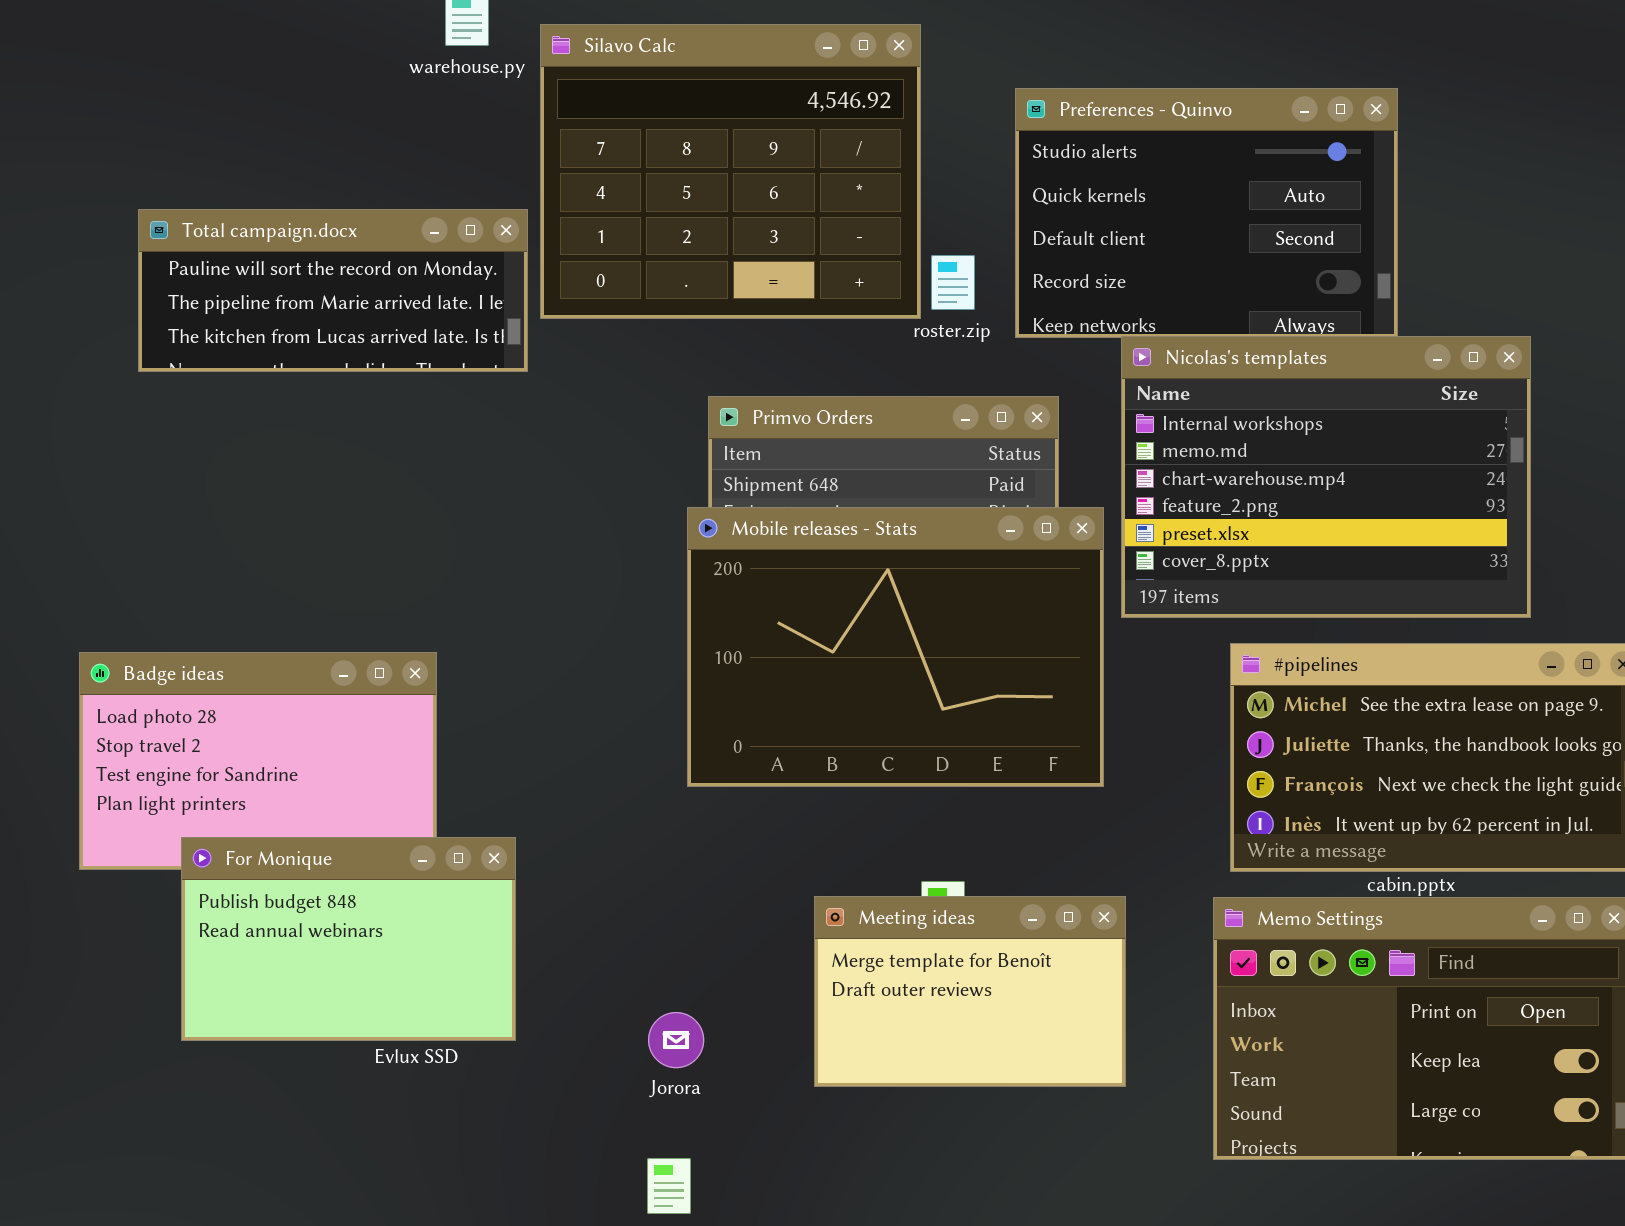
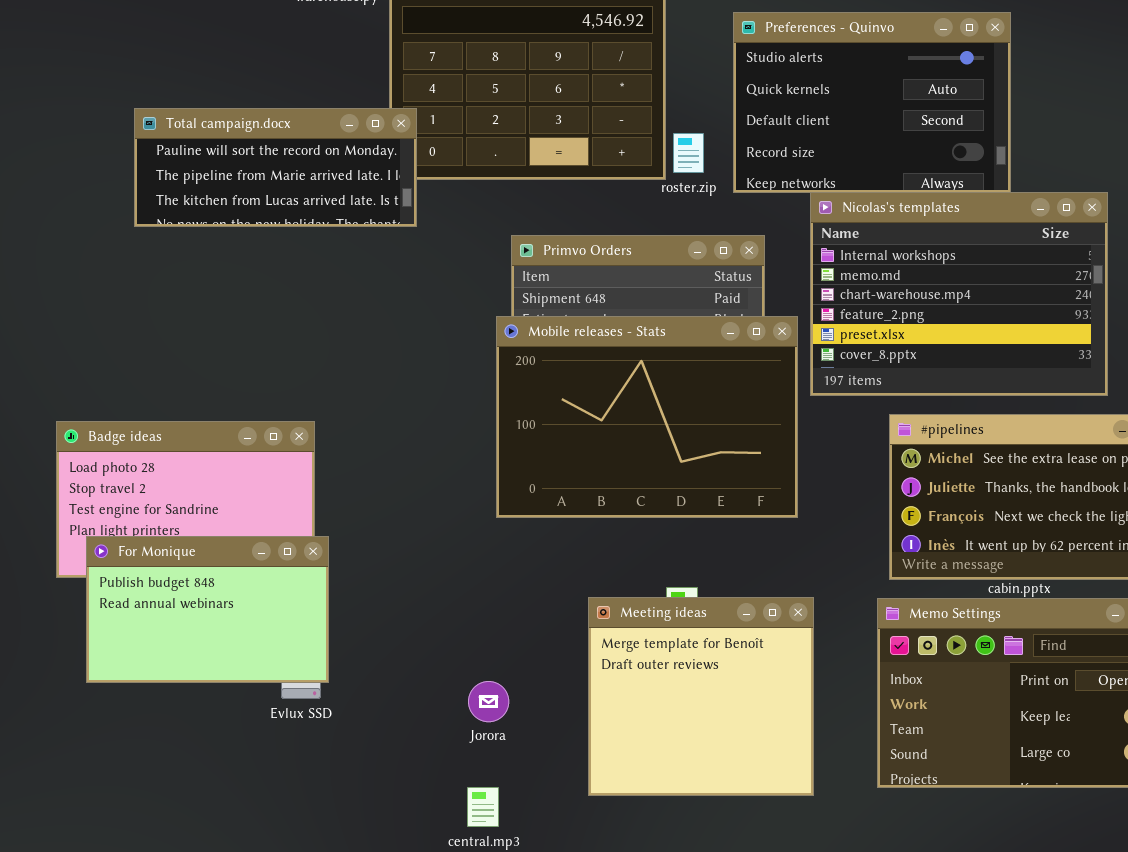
Total campaign.docx: [138,209,528,372] -> [134,108,417,227], moved
For Monique: [181,837,516,1041] -> [86,536,329,683], moved
Meeting ideas: [814,896,1126,1087] -> [588,597,814,796], resized

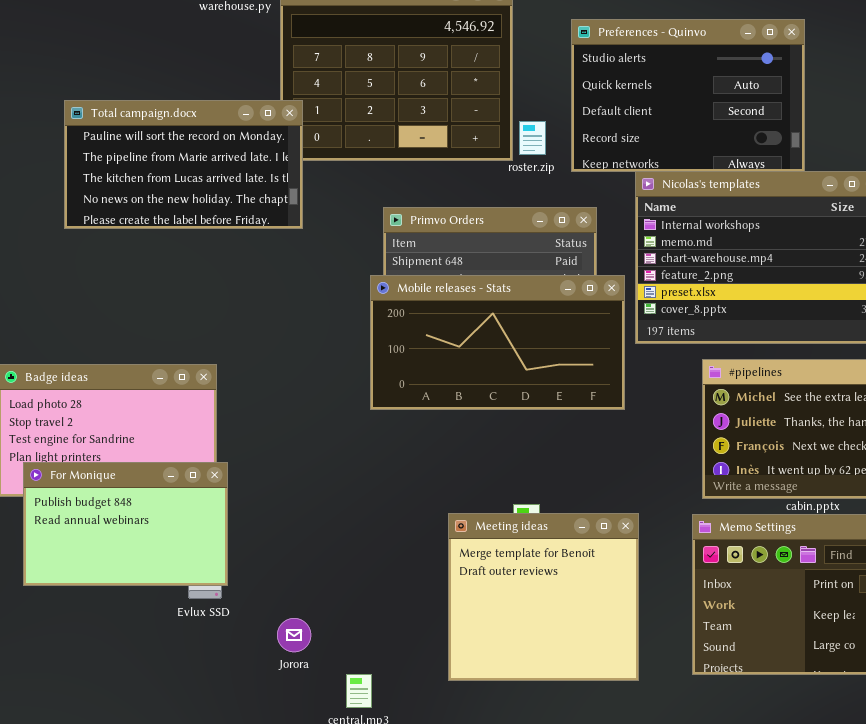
Total campaign.docx: [134,108,417,227] -> [64,100,303,229], resized
Mobile releases - Stats: [496,316,798,518] -> [370,275,625,410], resized
Jorora: [468,681,509,722] -> [277,618,311,652], moved

